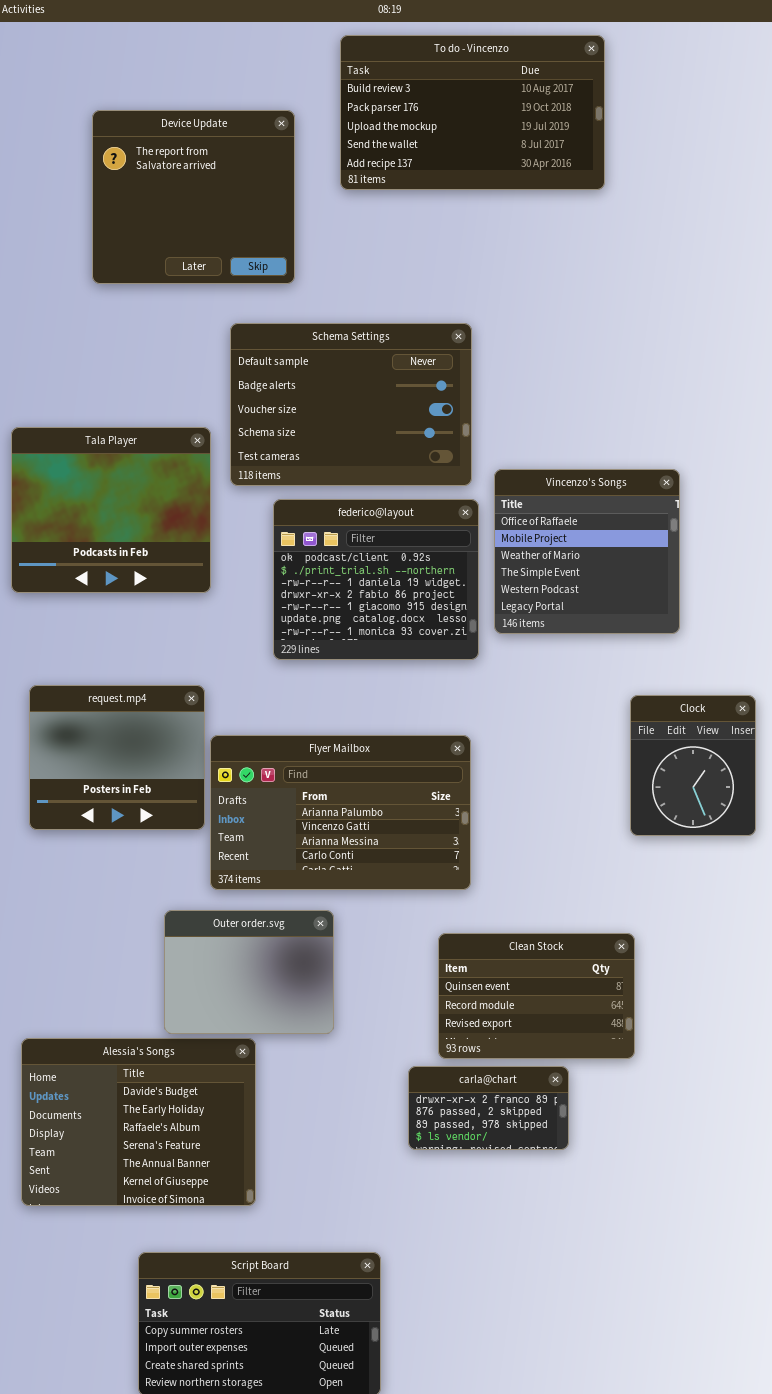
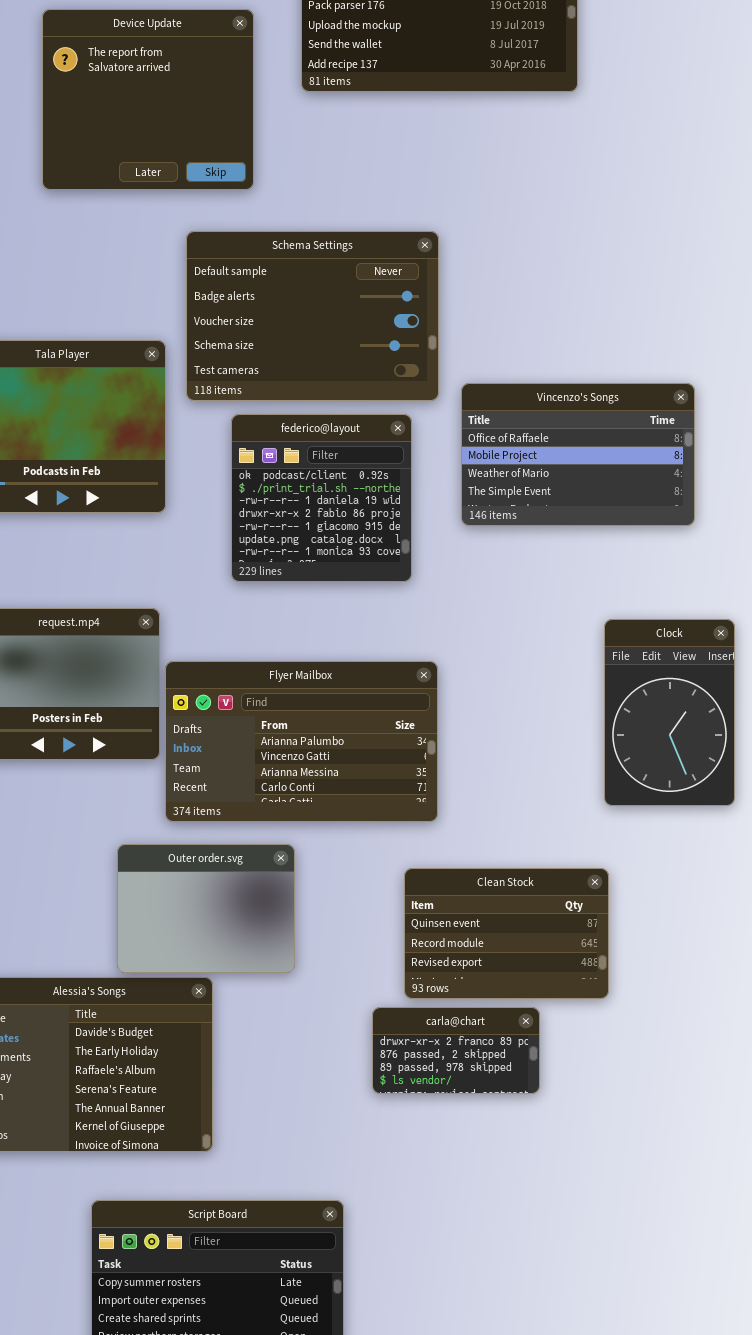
Vincenzo's Songs: [494,469,680,634] -> [461,383,695,526], resized
federico@layout: [273,499,479,660] -> [231,414,412,582], resized
Clock: [630,695,756,836] -> [604,619,735,806], resized

